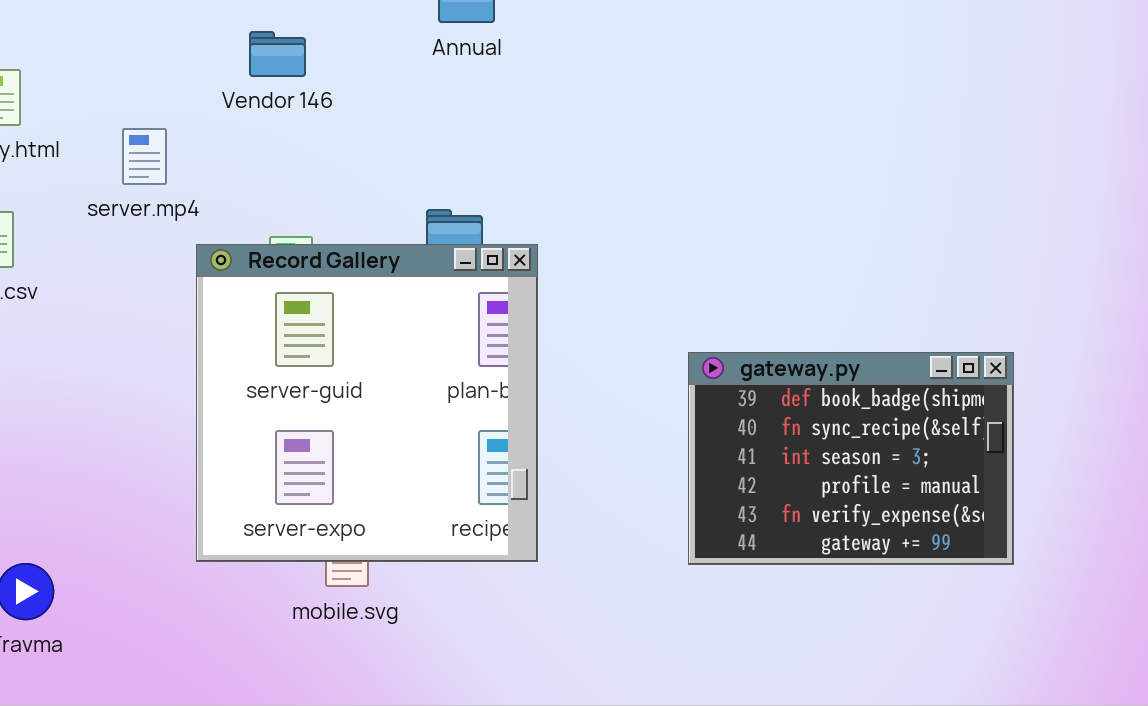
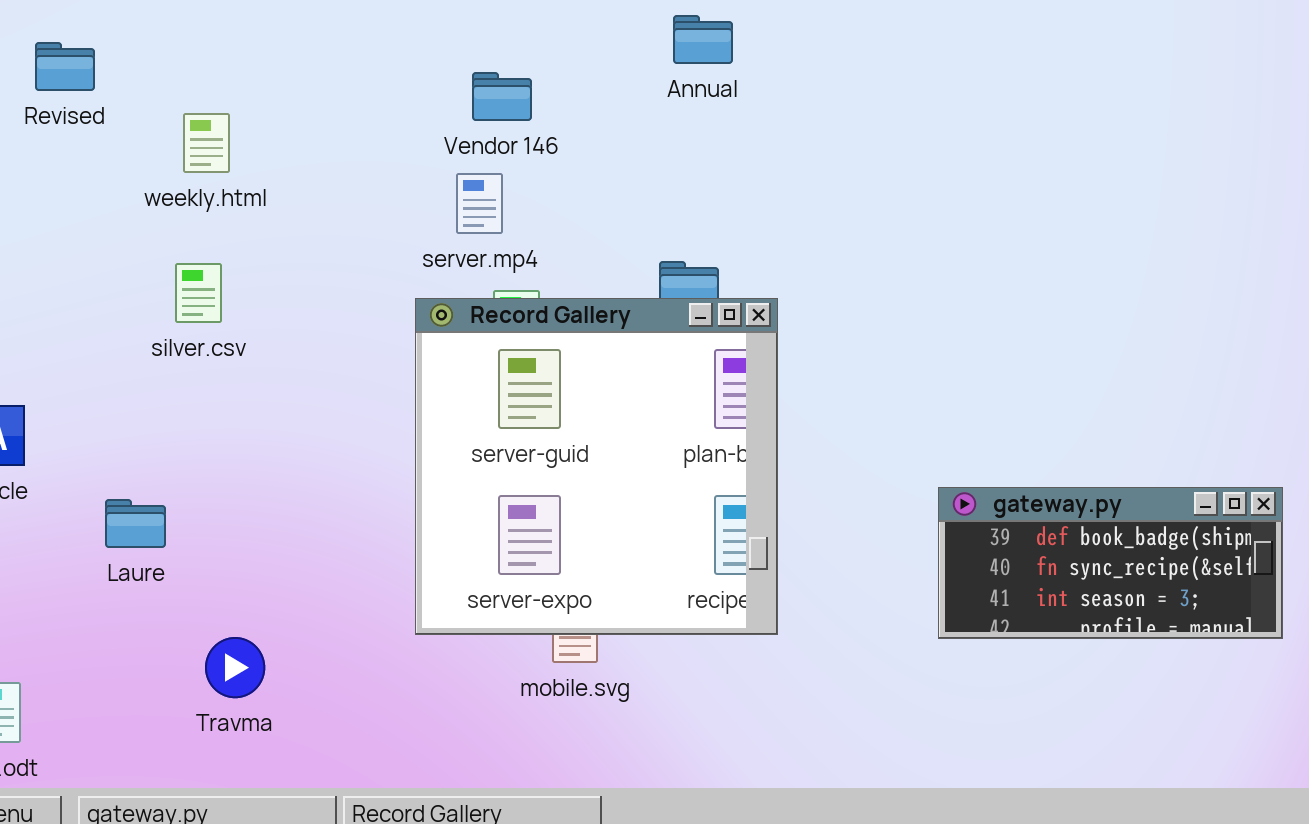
server.mp4: [122,128,167,185] -> [456,173,503,234], moved
gateway.py: [688,352,1014,565] -> [938,487,1283,639], resized

